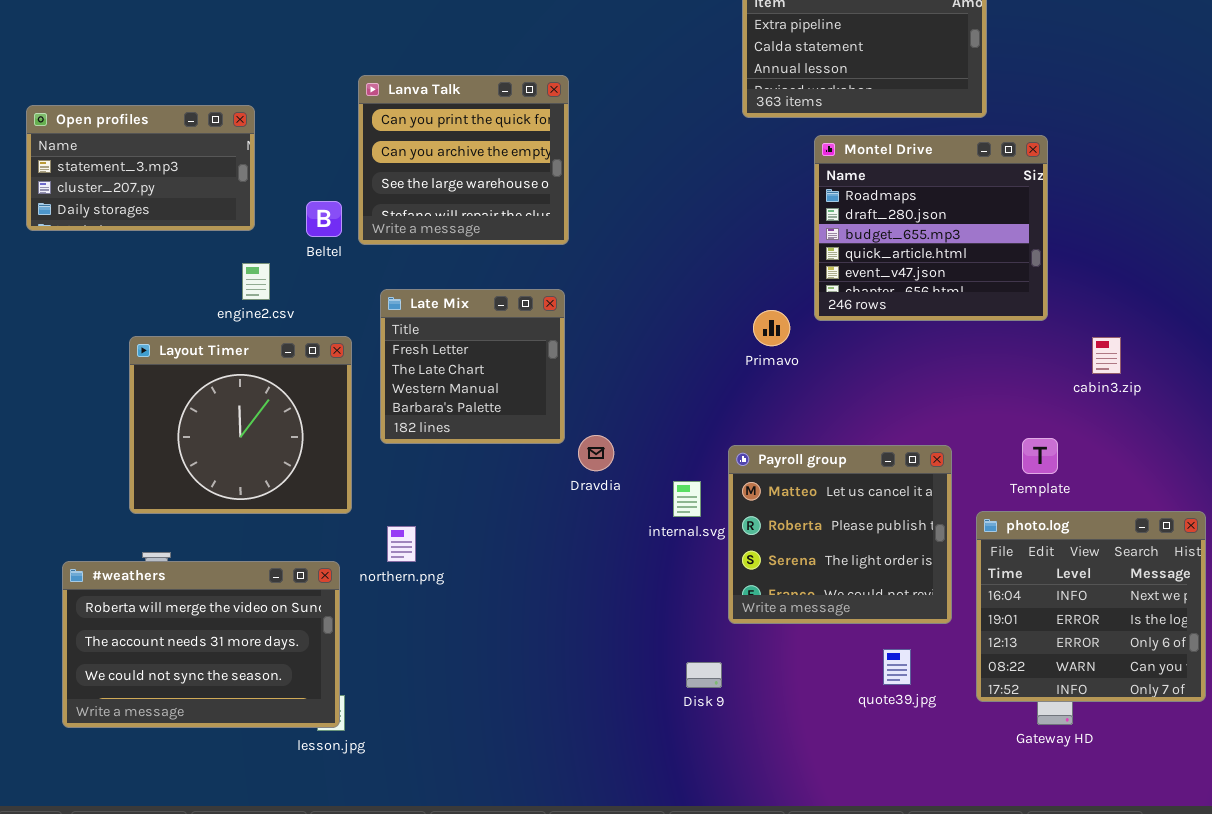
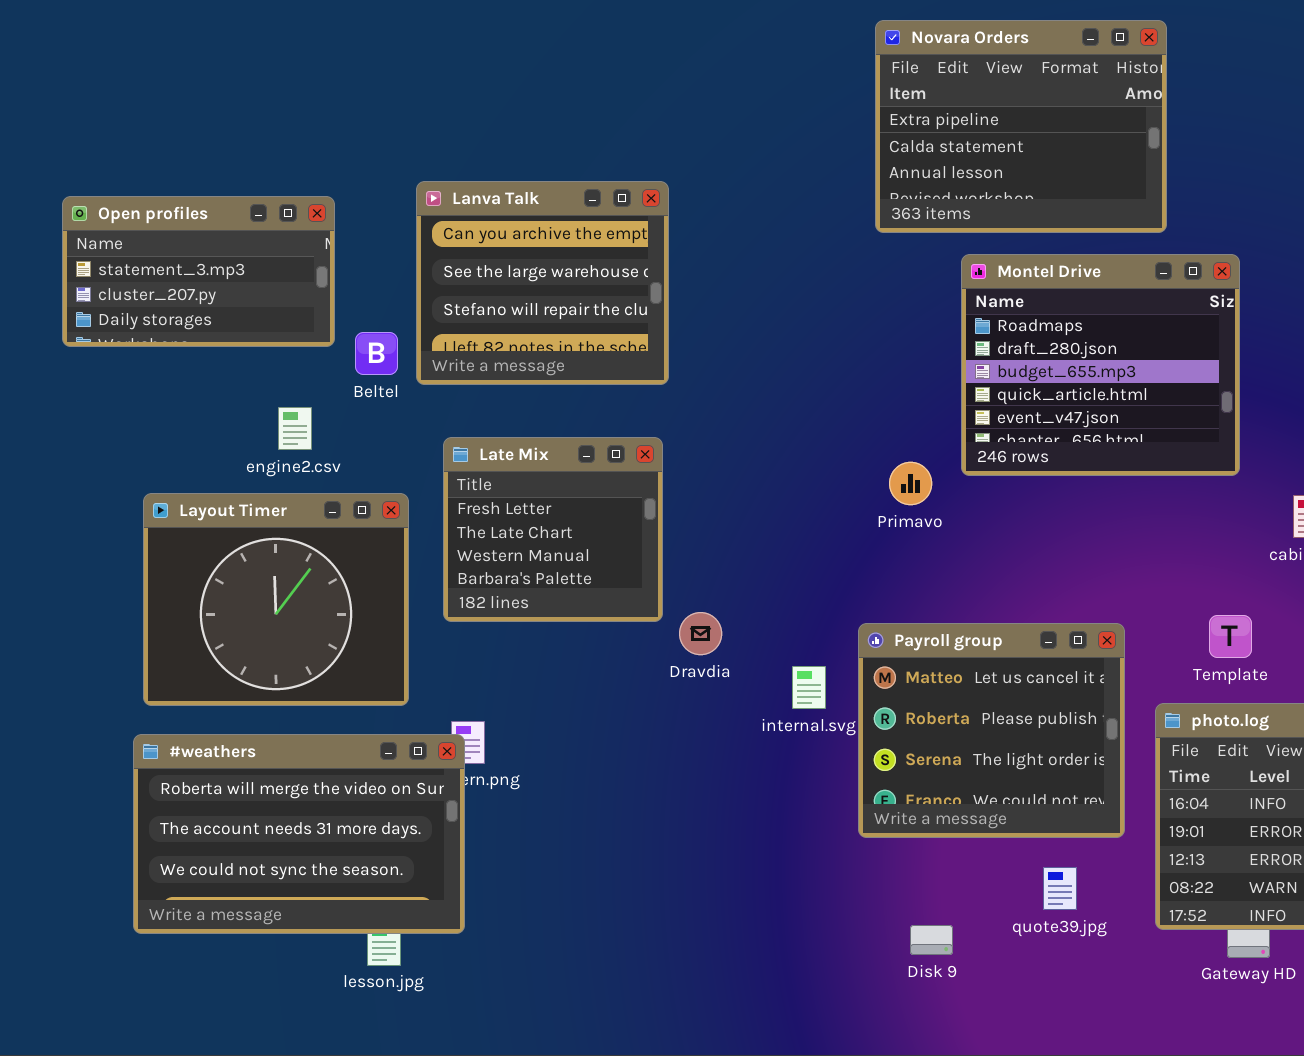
Lanva Talk: [358,75,569,245] -> [416,181,669,385], scrolled down 1 row
Open profiles: [26,105,255,231] -> [62,196,335,347], moved
#weathers: [62,561,340,728] -> [133,734,465,934], moved
Disk 9: [686,662,722,688] -> [910,925,953,955], moved

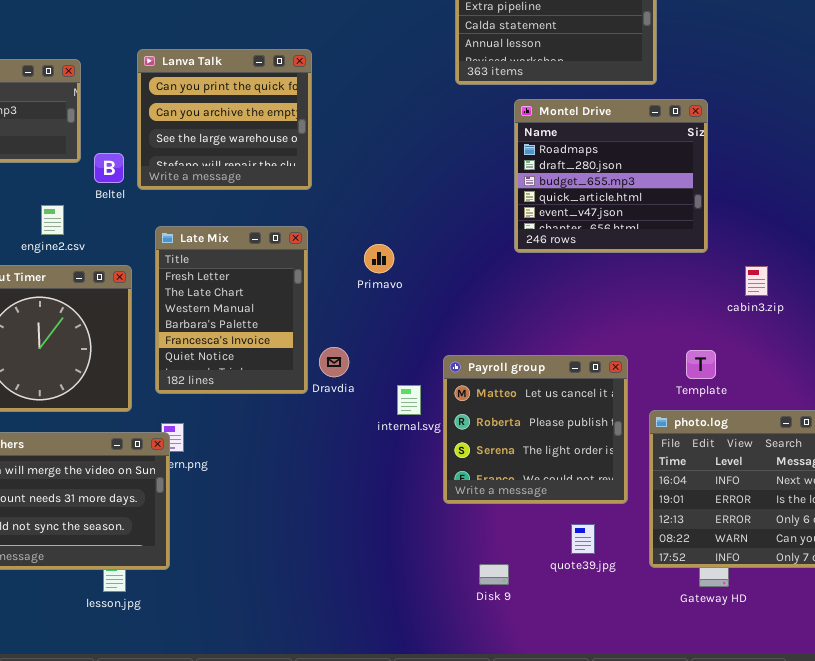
Lanva Talk: [416,181,669,385] -> [137,49,312,190], scrolled up 1 row
Late Mix: [443,437,663,622] -> [155,226,308,394], resized
Primavo: [889,462,932,505] -> [364,244,394,273], moved

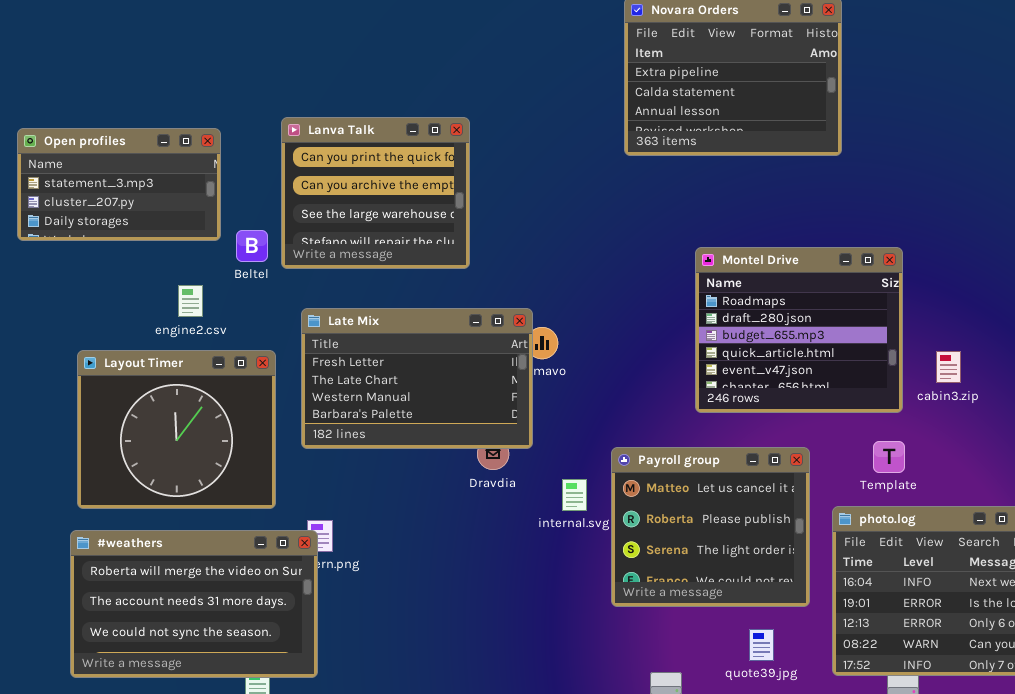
Montel Drive: [514,99,708,253] -> [695,247,903,413], moved
Late Mix: [155,226,308,394] -> [301,308,533,449], resized

